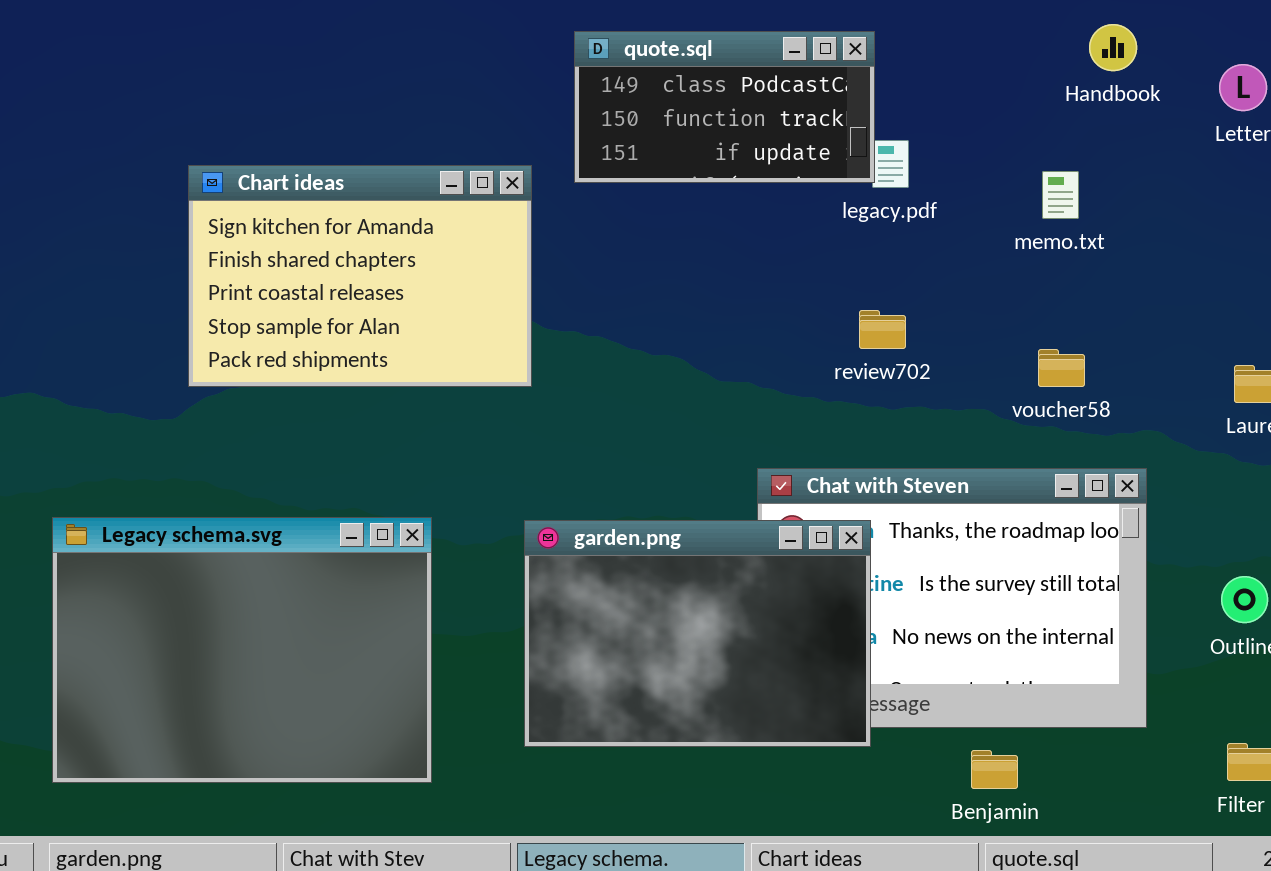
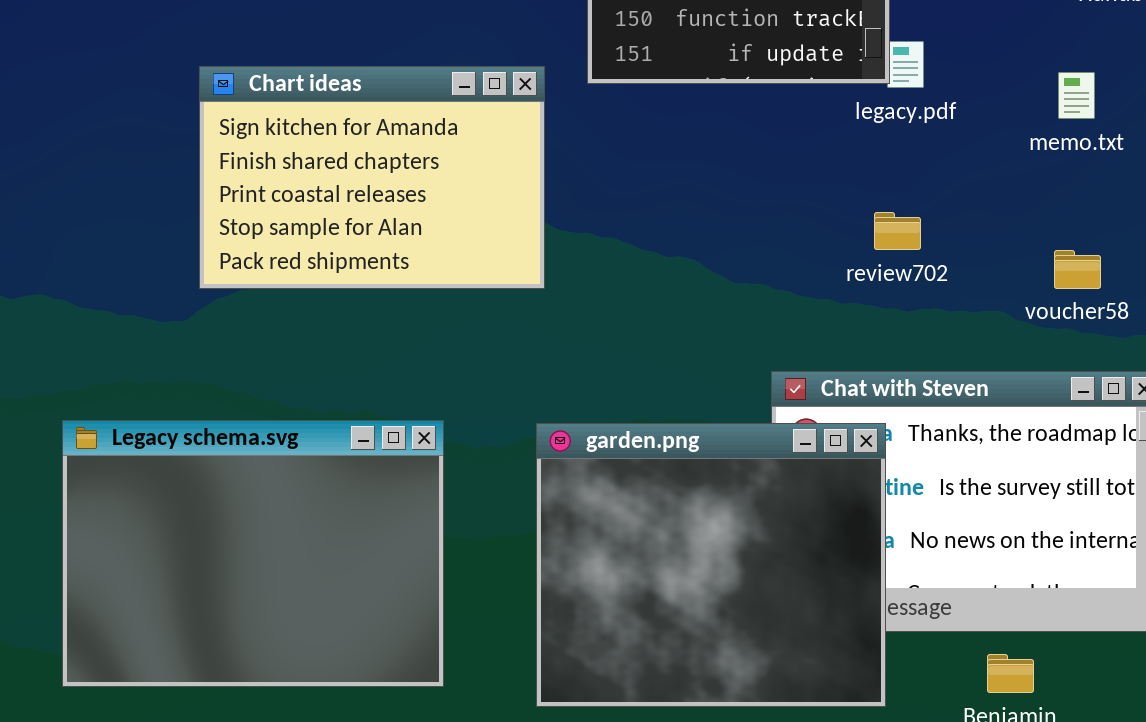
garden.png: [524,520,871,747] -> [536,423,886,707], resized

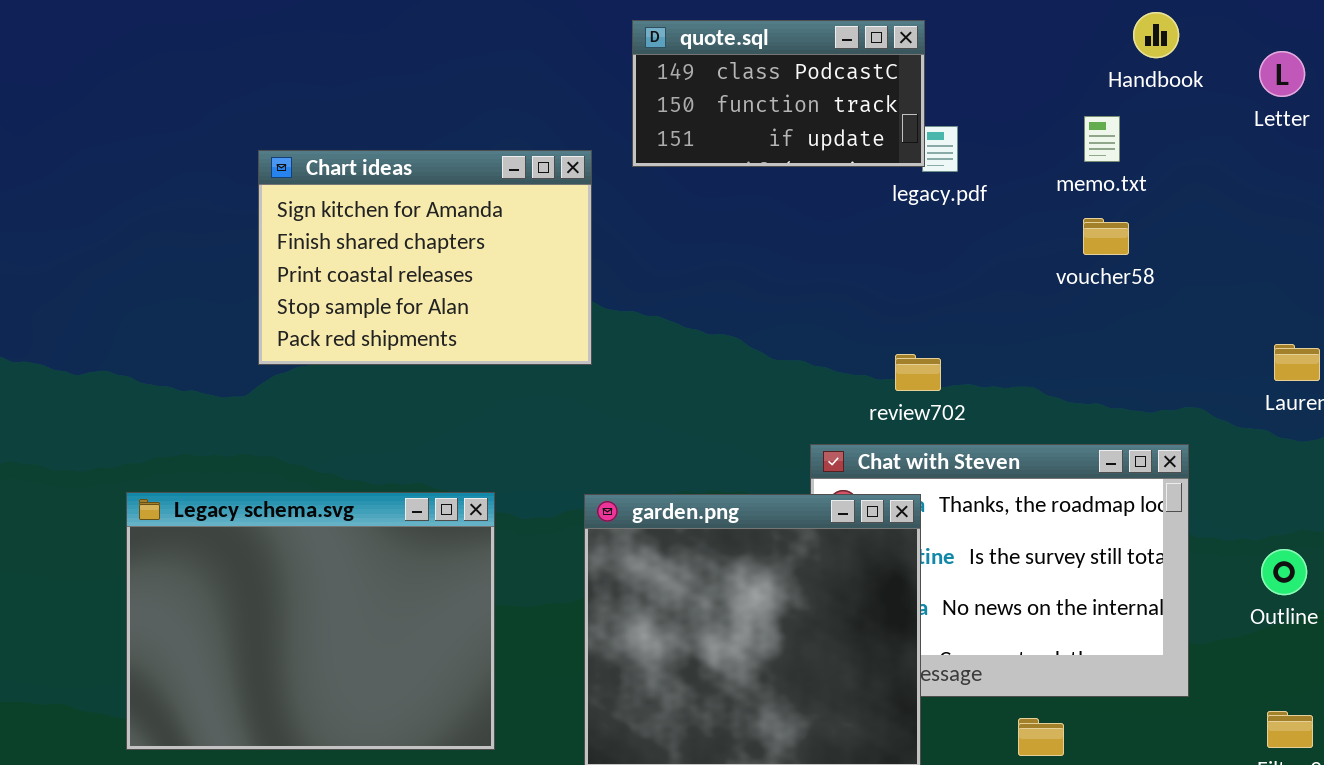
memo.txt: [1058,72,1095,119] -> [1084,116,1120,162], moved
review702: [874,212,921,250] -> [895,354,941,391], moved
voucher58: [1054,250,1101,289] -> [1083,218,1129,255], moved

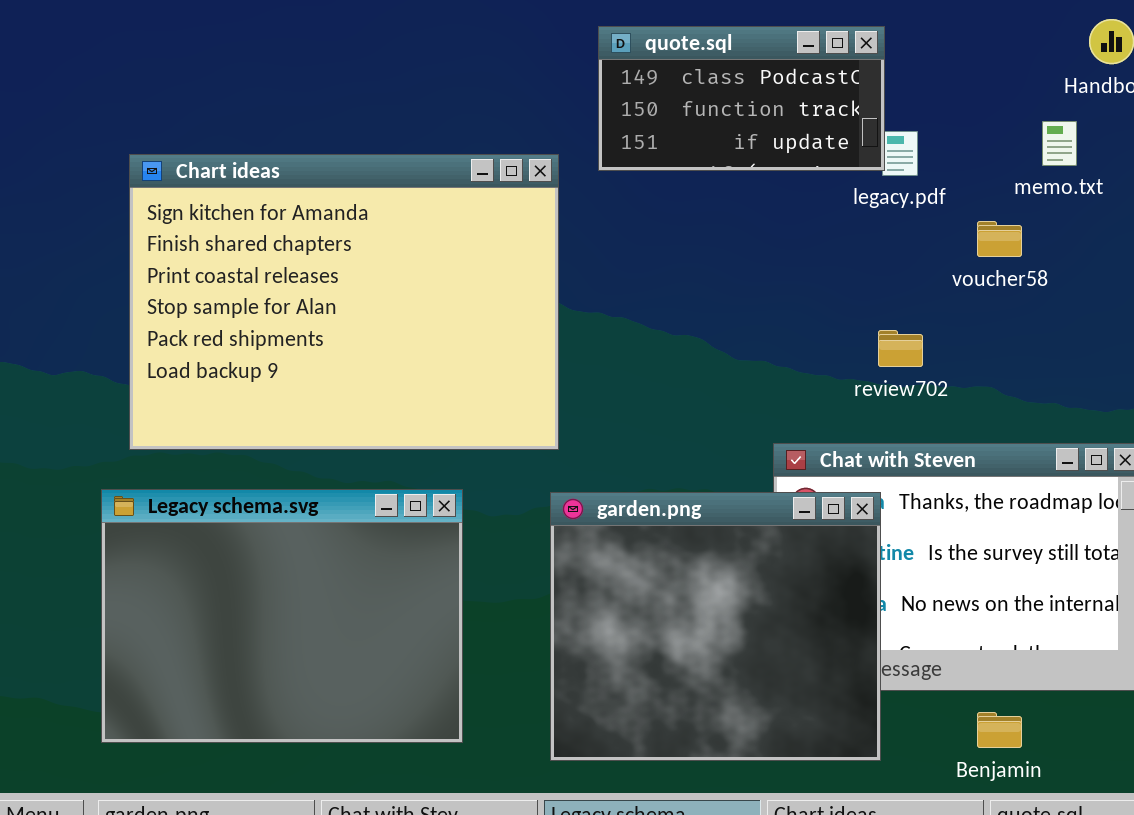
Chart ideas: [258,150,592,365] -> [129,154,559,450], resized
voucher58: [1083,218,1129,255] -> [977,221,1022,257], moved
review702: [895,354,941,391] -> [878,330,923,367], moved

